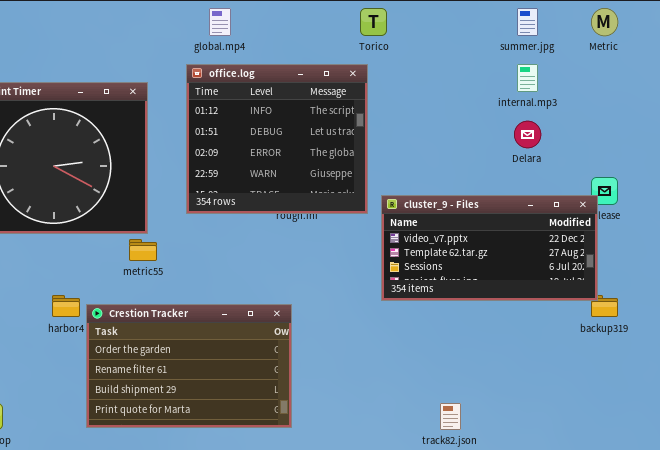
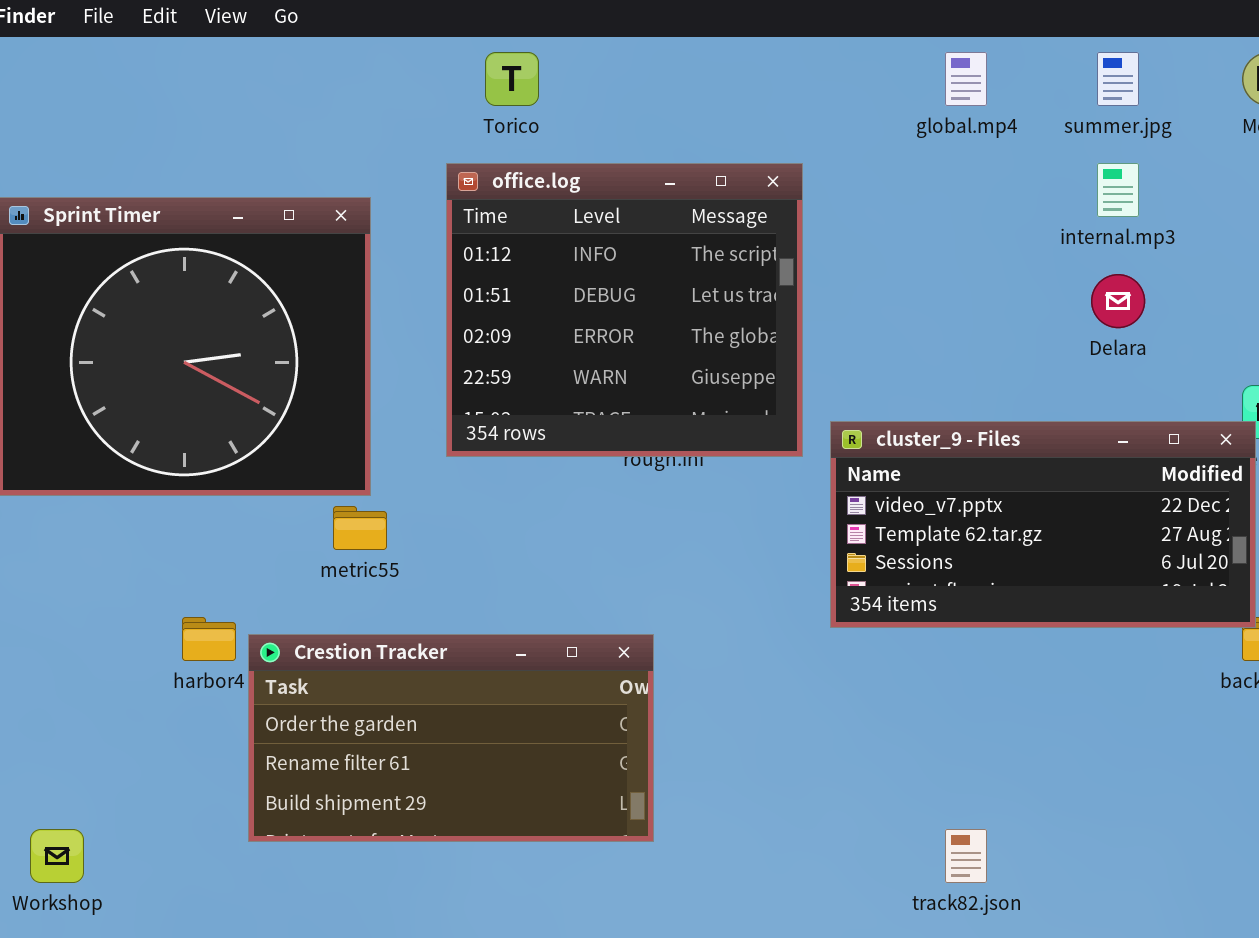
global.mp4: [209,8,231,36] -> [945,52,987,106], moved
Torico: [360,8,387,36] -> [485,52,539,106], moved
Crestion Tracker: [86,304,292,428] -> [248,634,654,842], resized

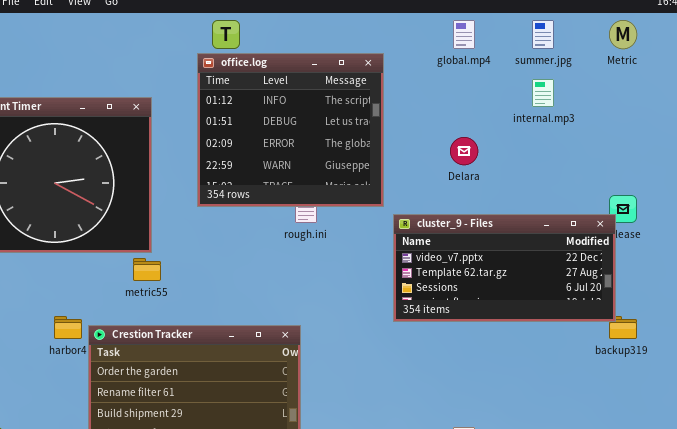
office.log: [446,163,803,457] -> [197,53,384,207], moved
Delara: [1091,274,1145,328] -> [450,137,478,165], moved

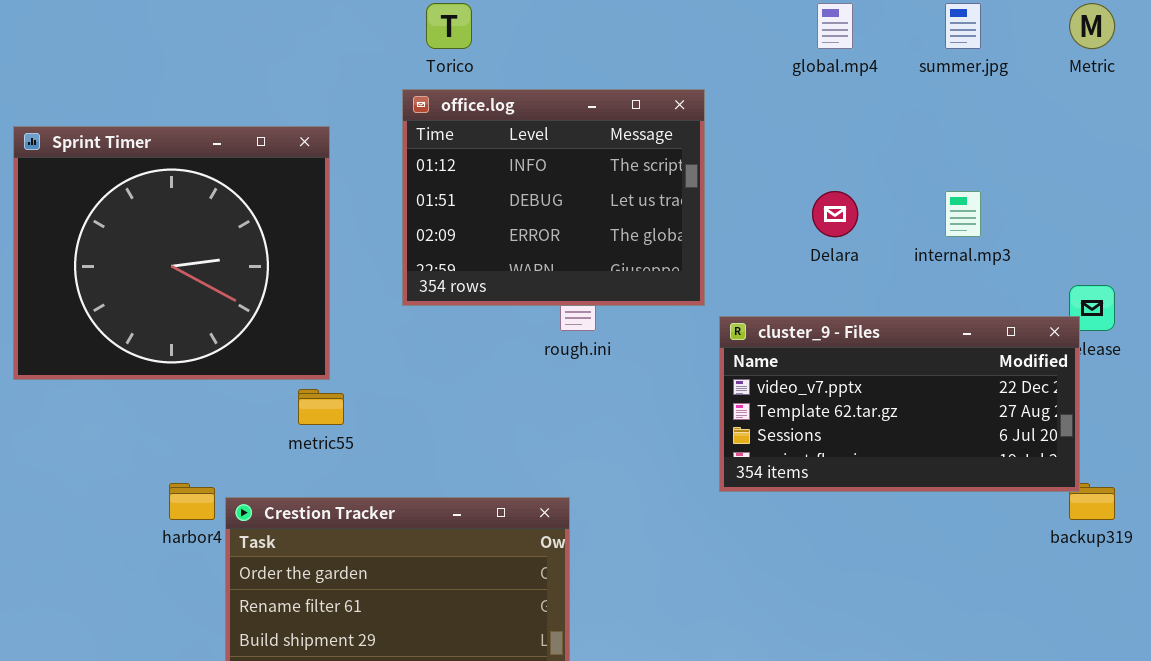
office.log: [197,53,384,207] -> [402,89,705,306], resized
internal.mp3: [532,79,554,107] -> [945,191,981,237], moved

